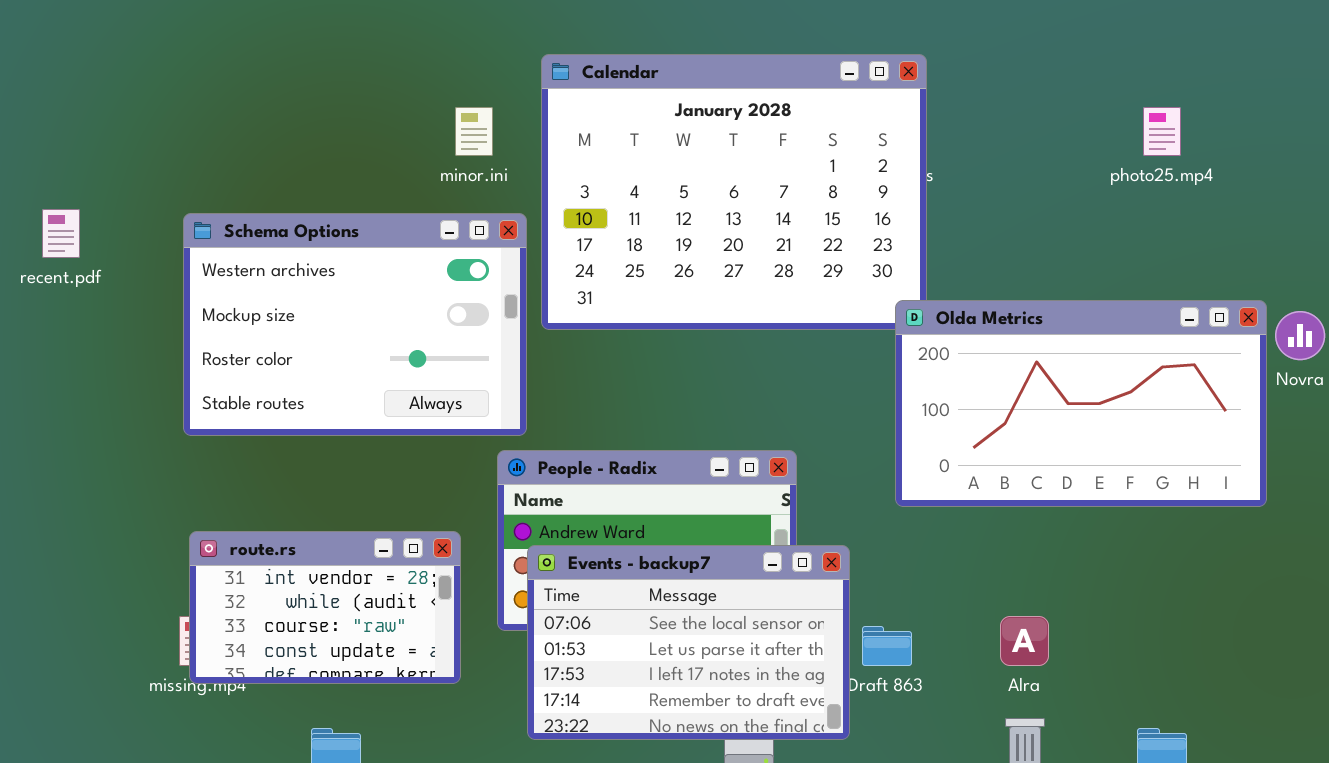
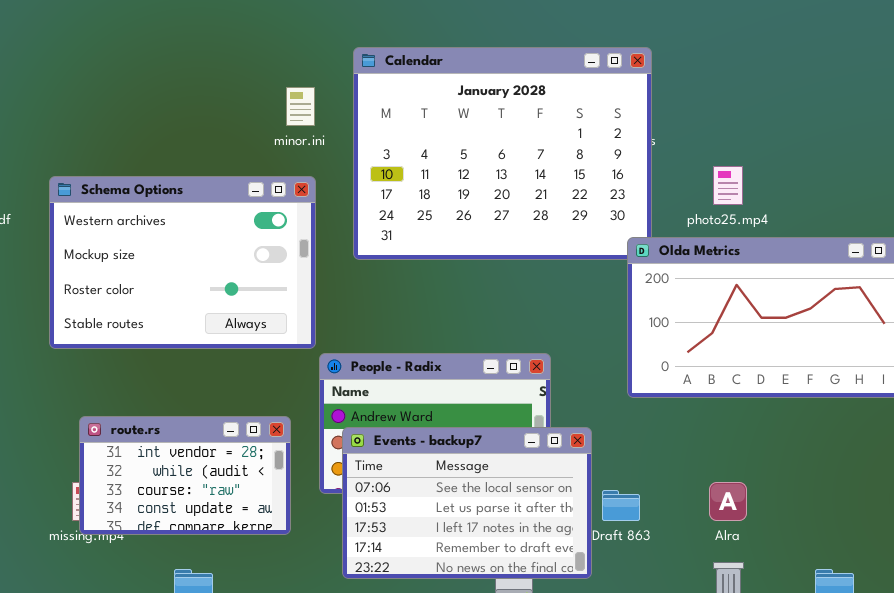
photo25.mp4: [1143,107,1181,156] -> [713,166,743,205], moved
Schema Options: [183,213,527,436] -> [49,176,316,349], moved

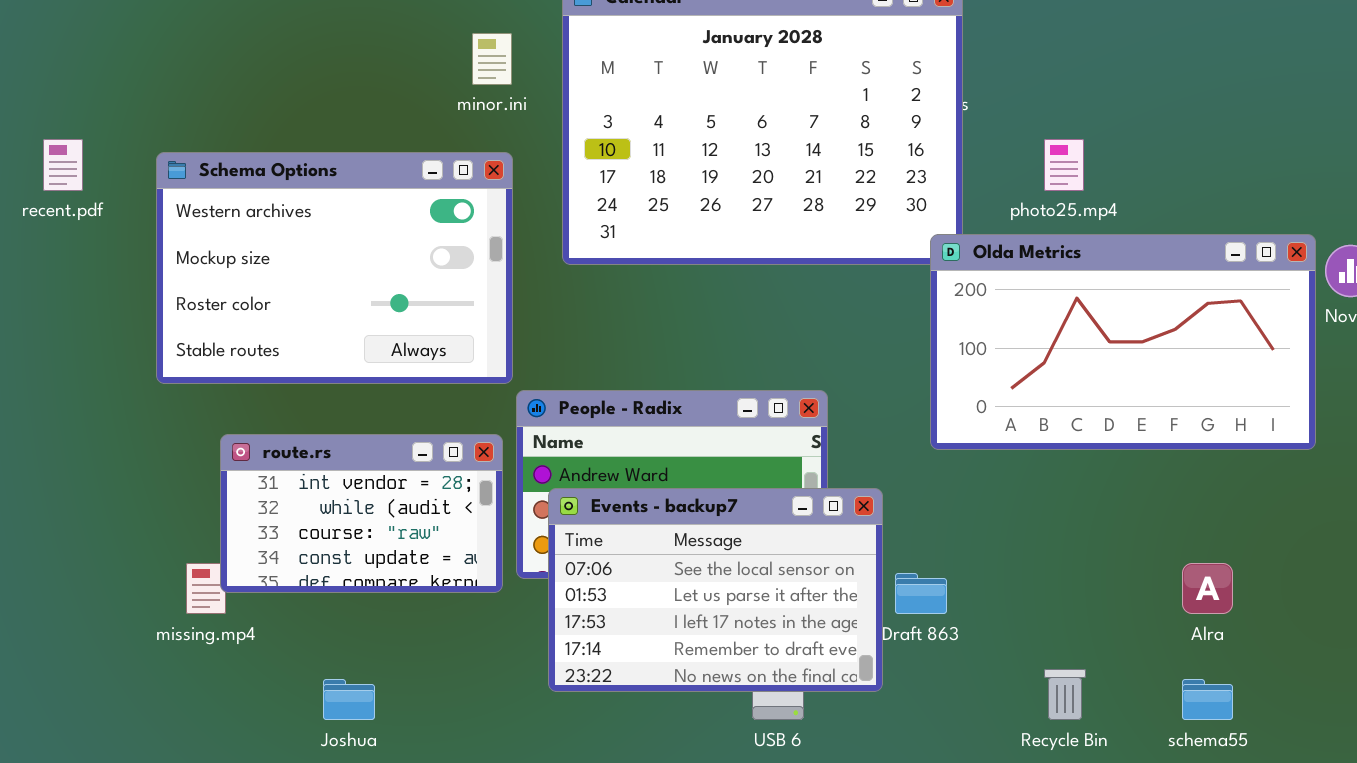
route.rs: [79,416,291,535] -> [220,434,503,593], moved
Alra: [709,482,747,521] -> [1182,563,1233,614], moved

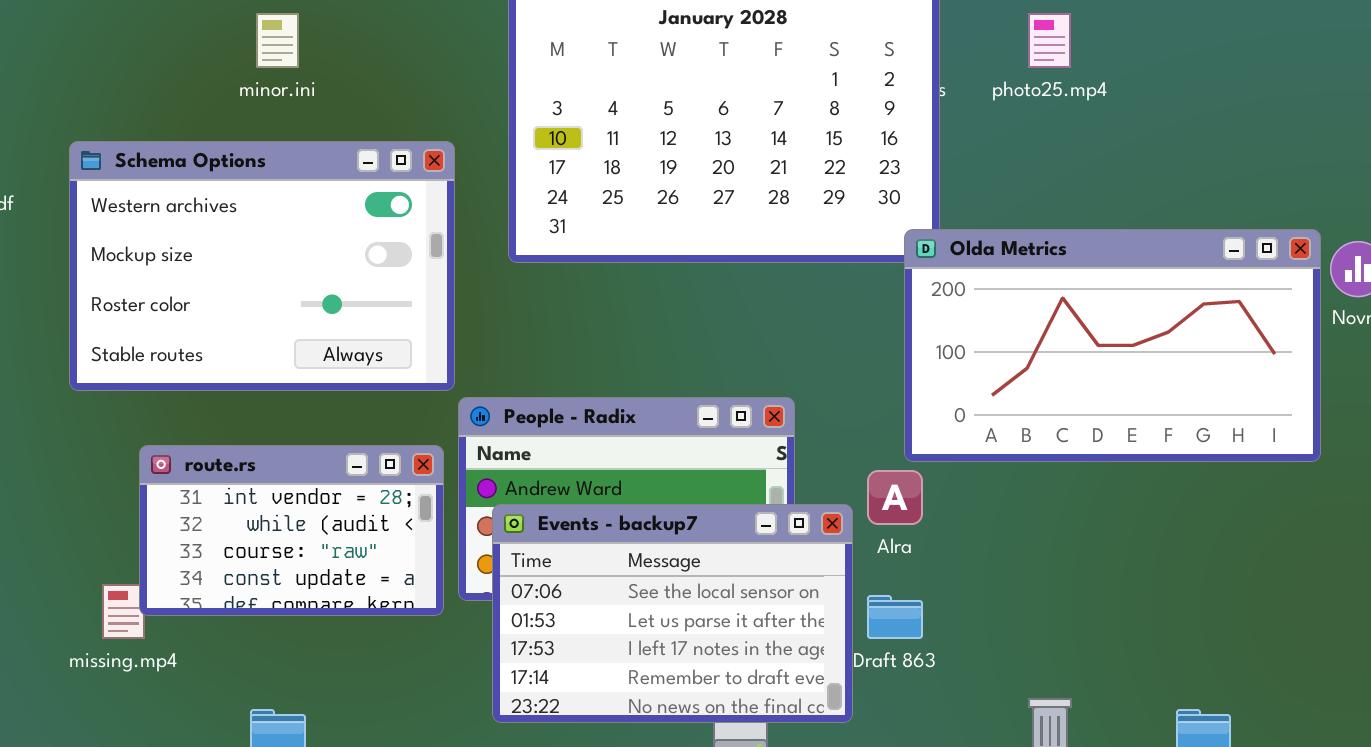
minor.ini: [472,33,512,85] -> [256,13,299,68], moved
photo25.mp4: [1044,139,1084,191] -> [1028,13,1071,68], moved
Alra: [1182,563,1233,614] -> [867,470,923,525], moved

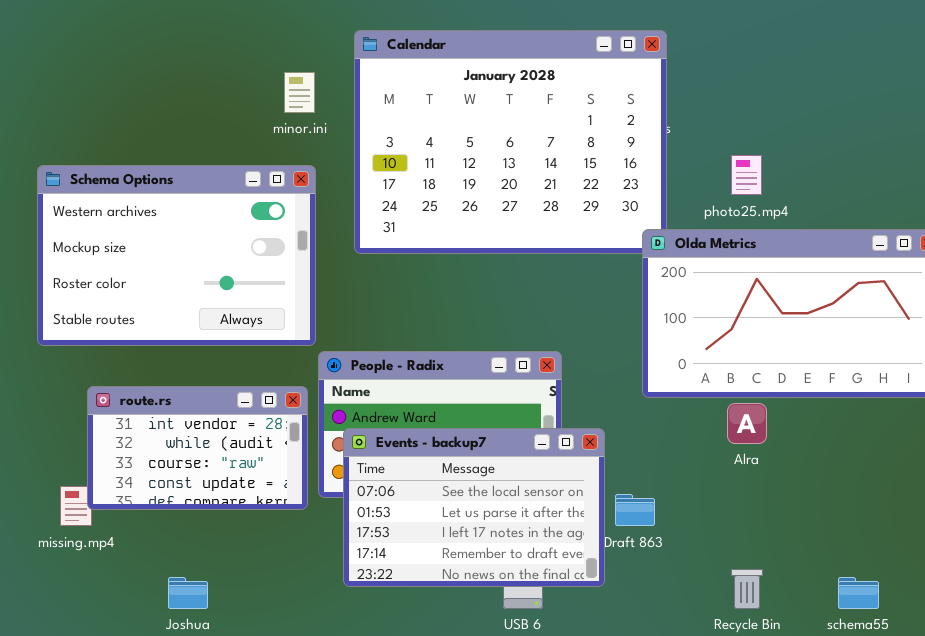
minor.ini: [256,13,299,68] -> [284,72,315,113], moved
photo25.mp4: [1028,13,1071,68] -> [731,155,762,195], moved
Alra: [867,470,923,525] -> [727,403,767,444], moved

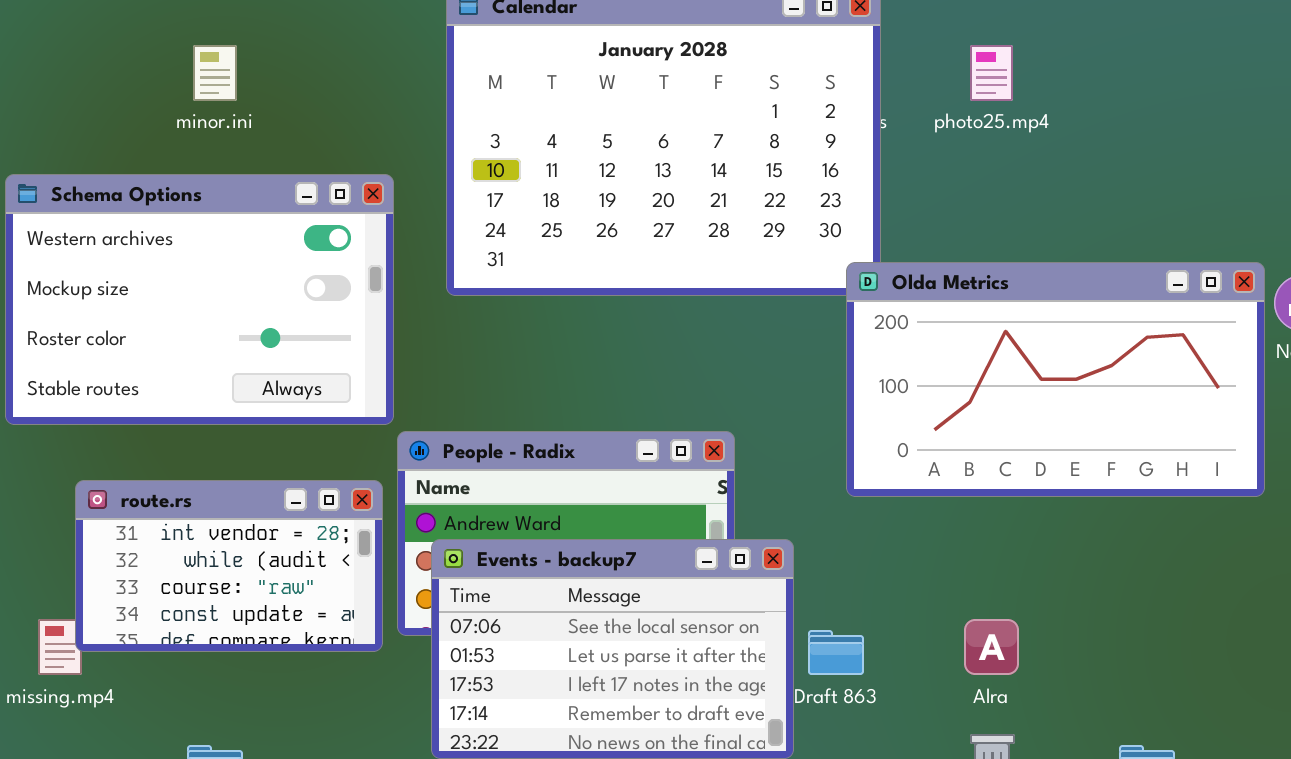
minor.ini: [284,72,315,113] -> [193,45,237,101], moved
photo25.mp4: [731,155,762,195] -> [970,45,1013,101], moved
Alra: [727,403,767,444] -> [964,619,1019,675], moved

